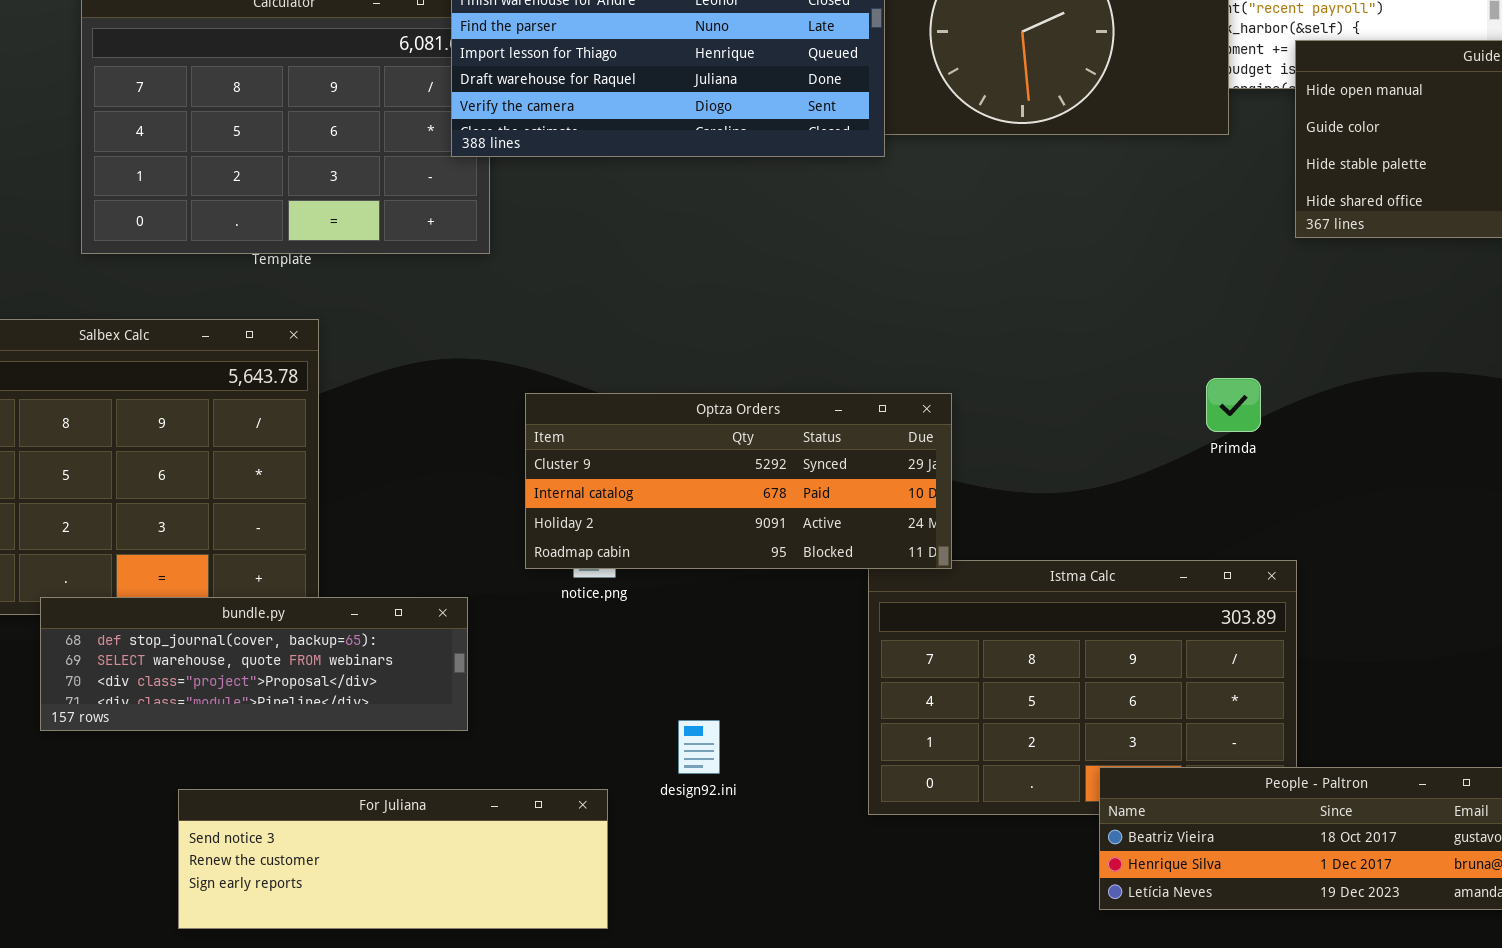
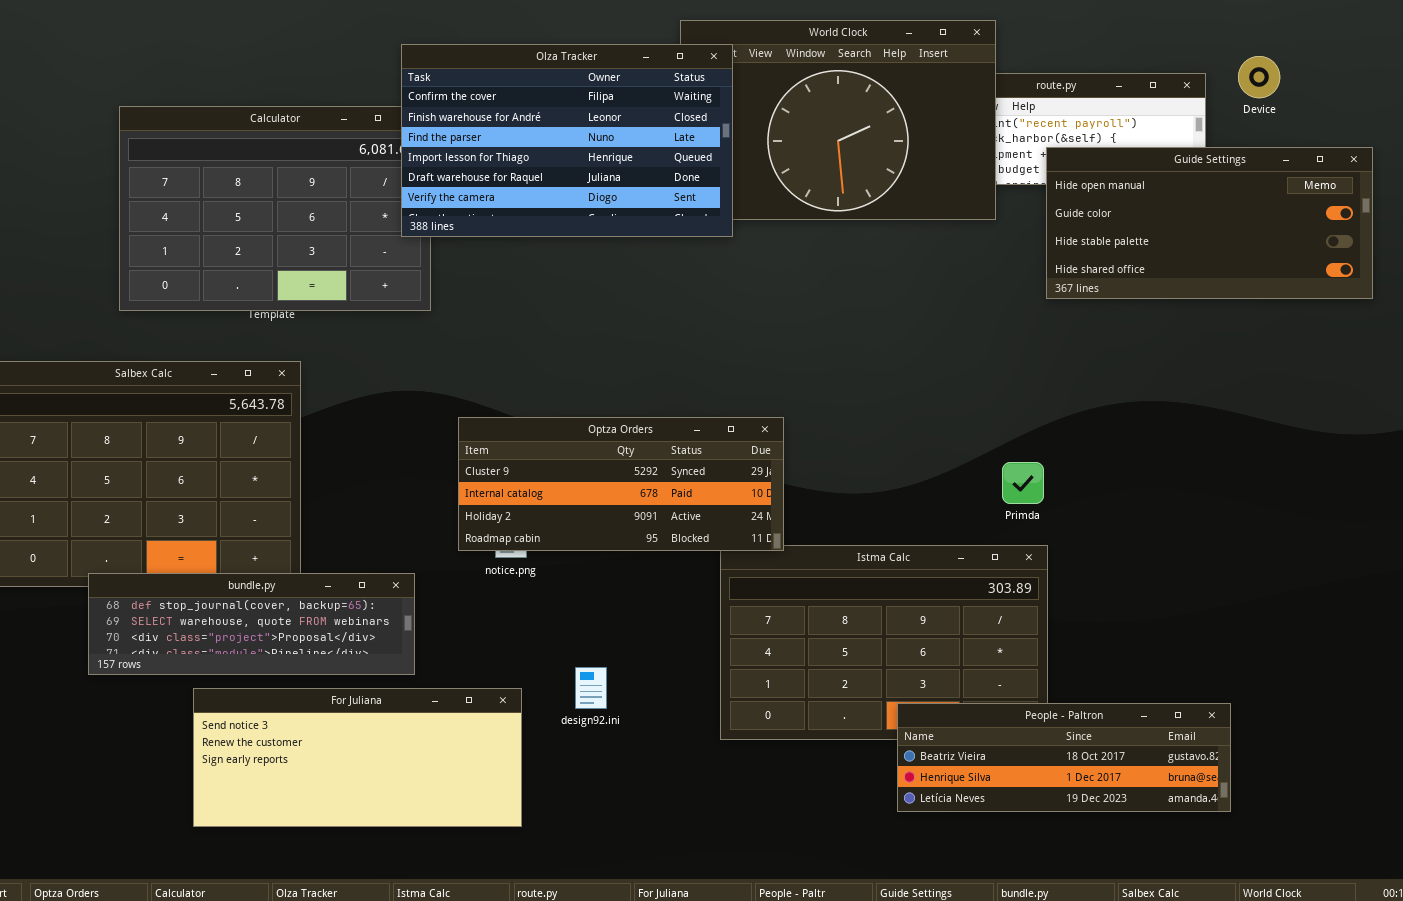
Primda: [1206,378,1261,432] -> [1002,462,1044,504], moved
For Juliana: [178,789,608,929] -> [193,688,522,827], resized

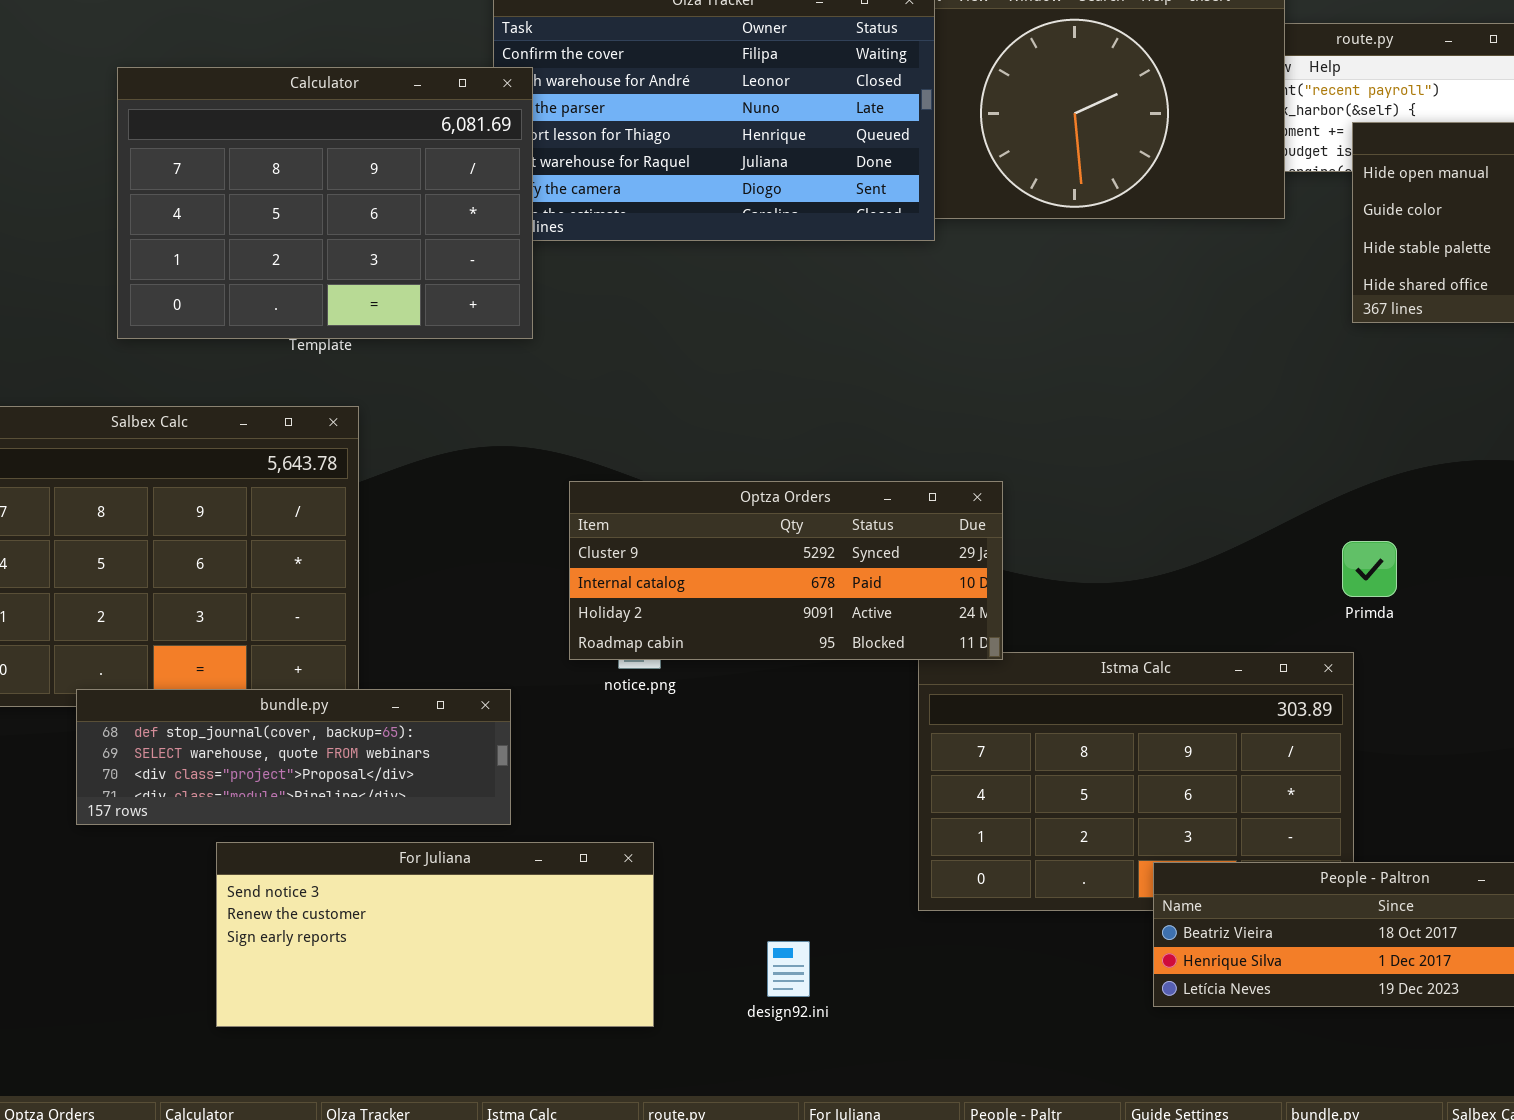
Calculator: [119,106,431,311] -> [117,67,533,339], raised
Primda: [1002,462,1044,504] -> [1342,541,1397,597], moved
design92.ini: [575,667,607,709] -> [767,941,810,997], moved

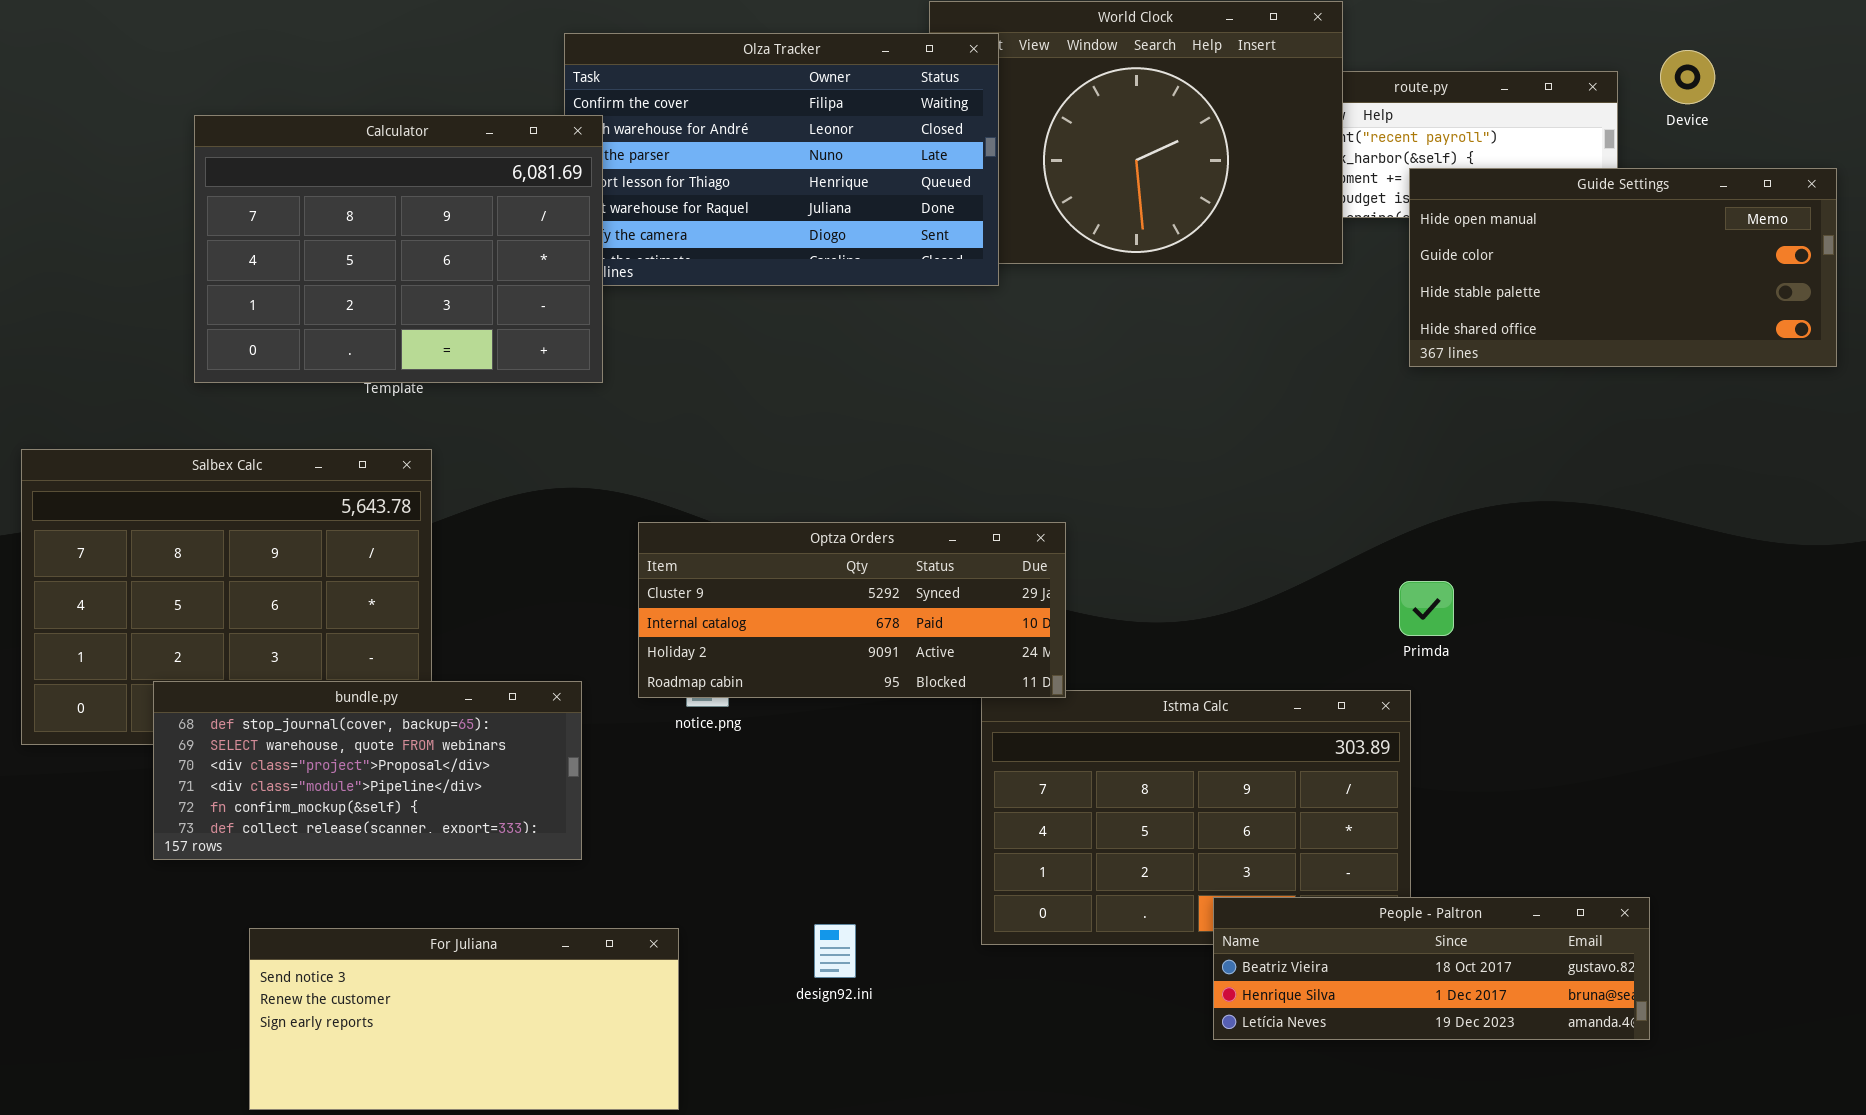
bundle.py: [76,689,511,825] -> [153,681,582,860], resized
For Juliana: [216,842,654,1027] -> [249,928,679,1110], moved
design92.ini: [767,941,810,997] -> [814,924,856,978], moved

